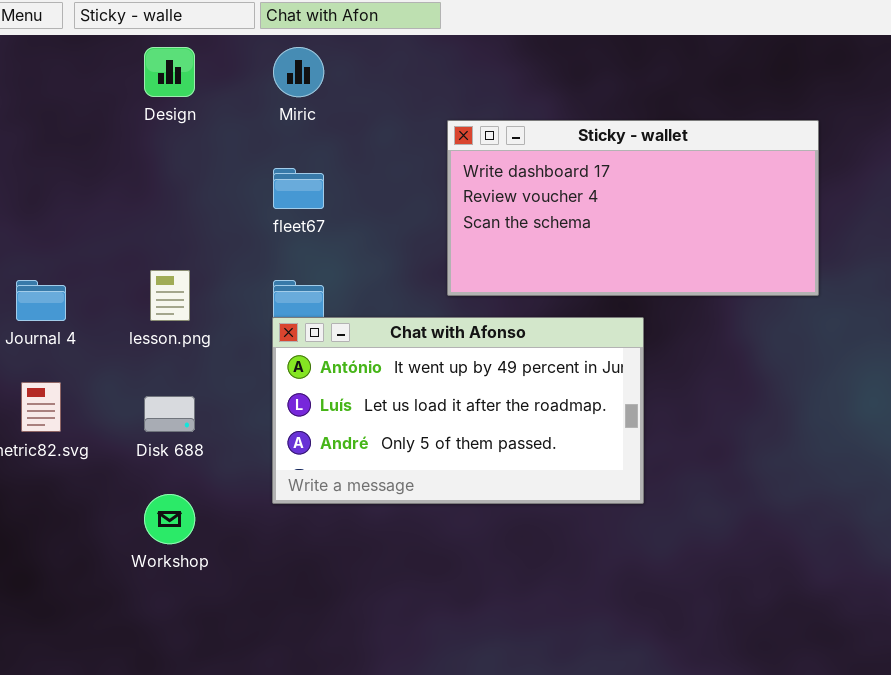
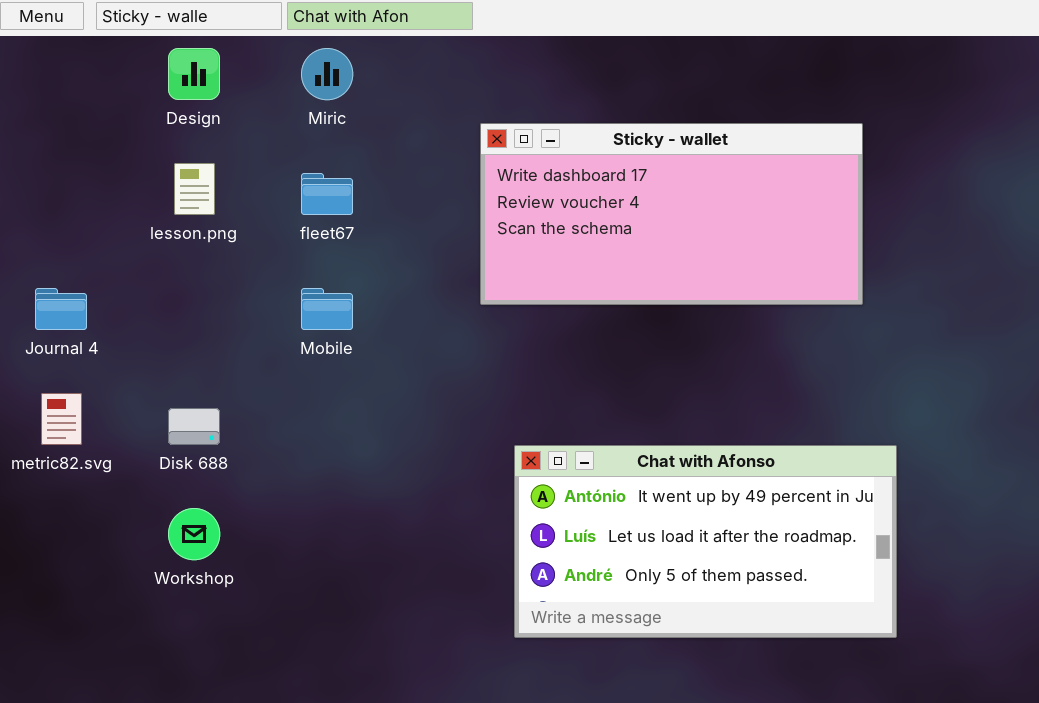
lesson.png: [150,270,190,321] -> [174,163,215,215], moved
Chat with Afonso: [272,317,644,504] -> [514,445,897,638], moved

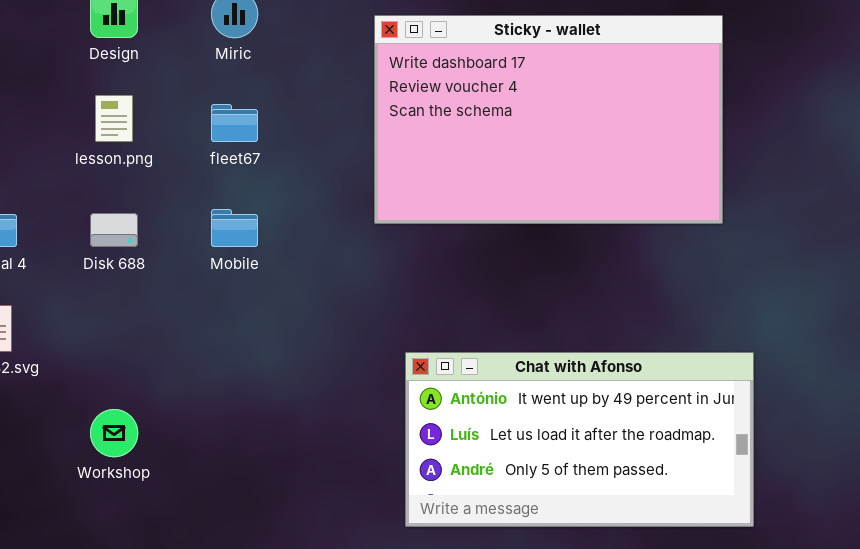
Sticky - wallet: [480,123,863,305] -> [374,15,723,224], resized
Disk 688: [168,408,220,445] -> [90,213,138,247], moved

